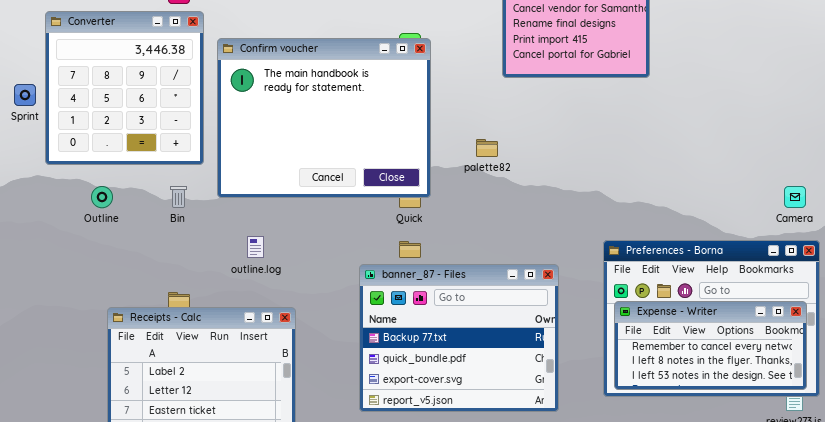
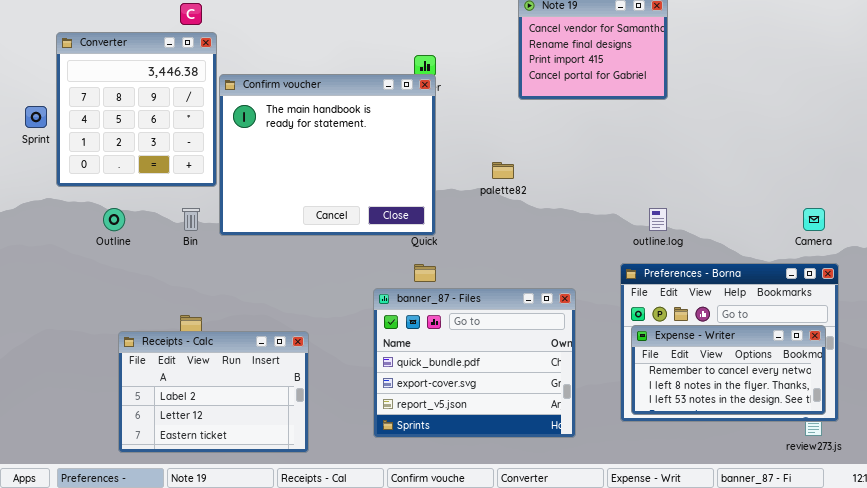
Confirm voucher: [217,38,431,198] -> [219,74,436,236], moved
outline.log: [247,236,264,258] -> [649,208,667,231], moved
banner_87 - Files: [359,264,559,412] -> [373,288,576,438], scrolled down 1 row

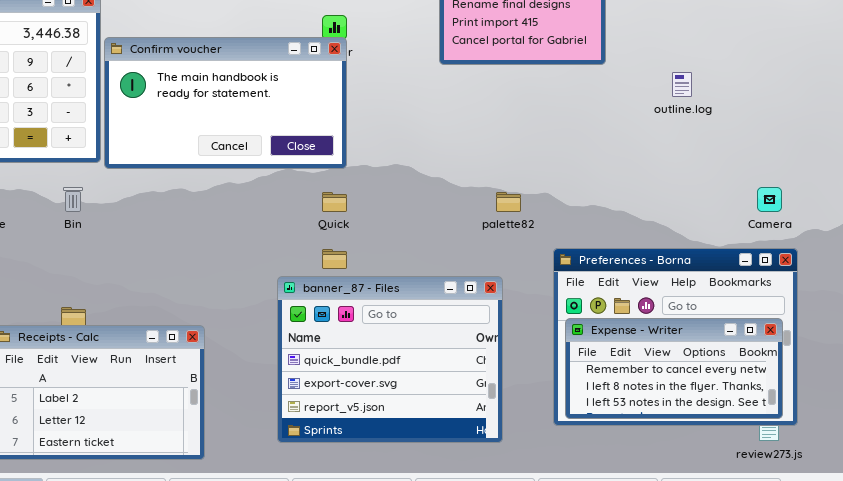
Confirm voucher: [219,74,436,236] -> [104,37,347,169], resized
palette82: [492,162,514,179] -> [496,192,521,212], moved
outline.log: [649,208,667,231] -> [672,72,692,97], moved

